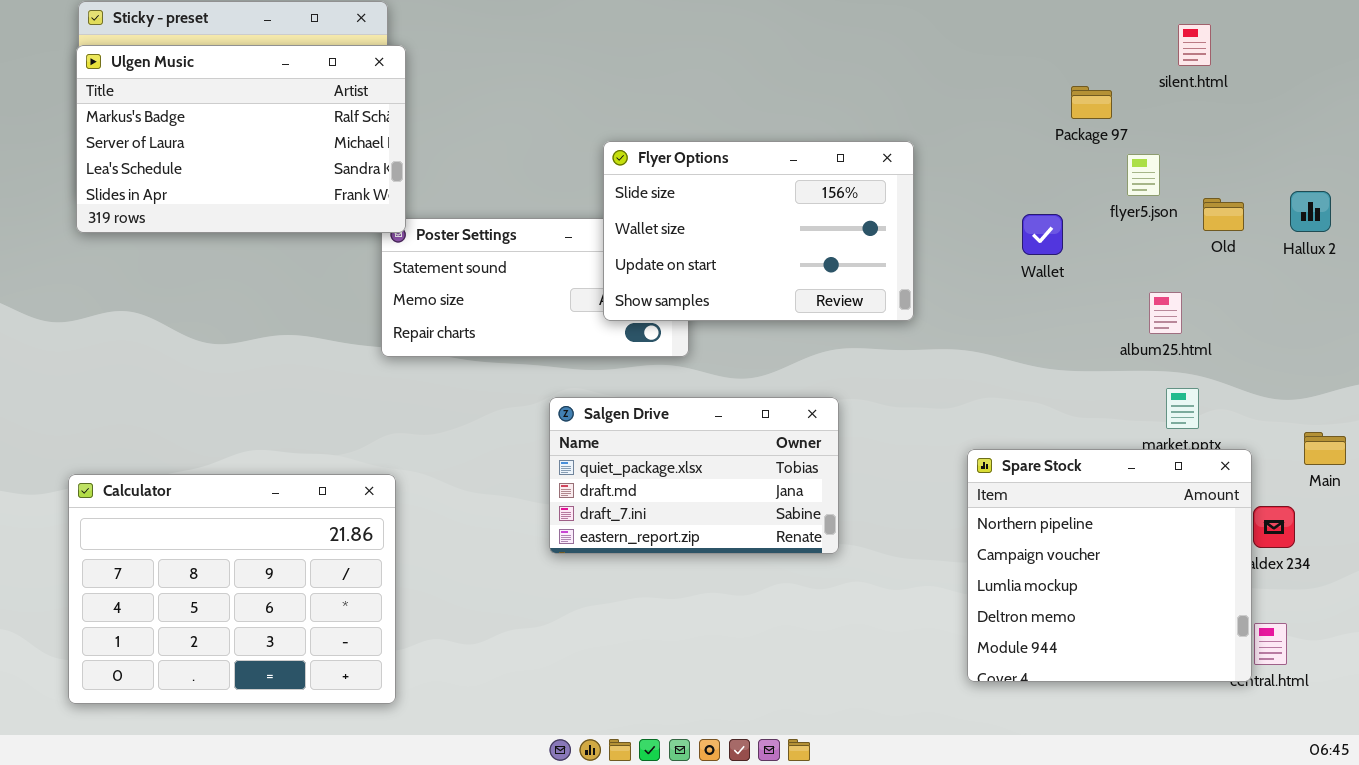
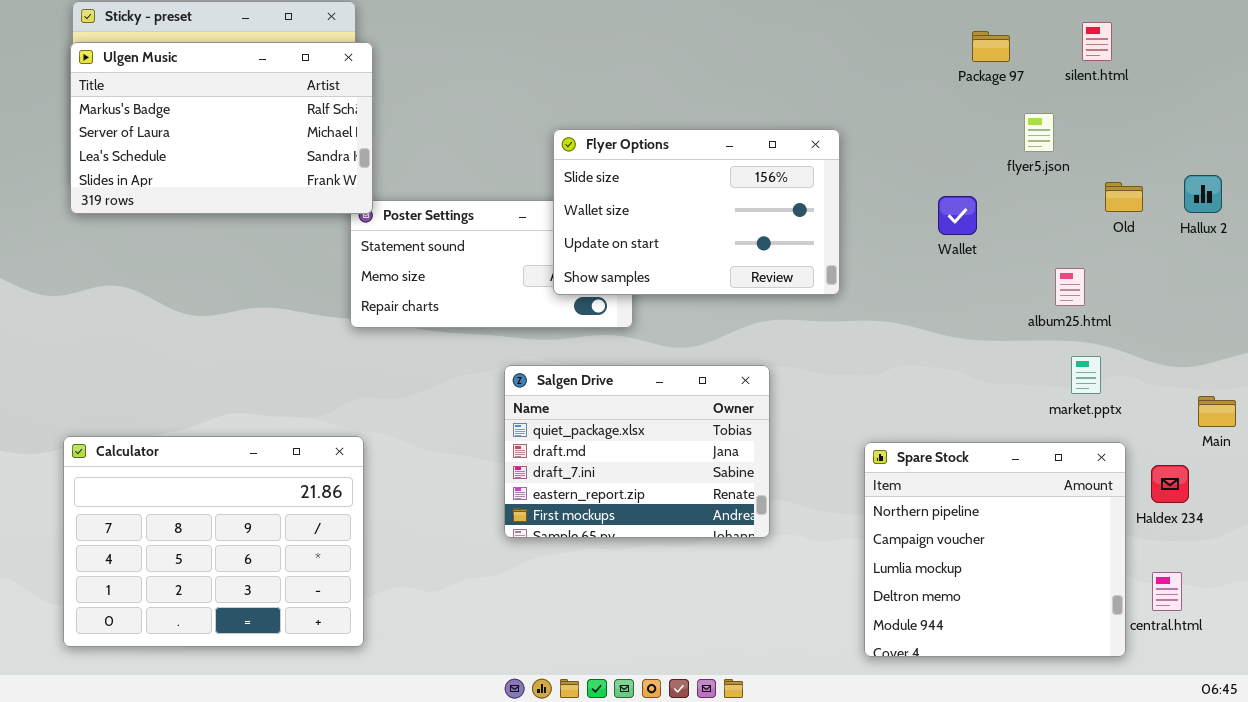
Package 97: [1071,86,1112,119] -> [972,31,1010,62], moved
flyer5.json: [1127,154,1160,196] -> [1024,113,1054,152], moved
Salgen Drive: [549,397,839,554] -> [504,365,770,538], resized
Spare Stock: [967,449,1252,682] -> [864,442,1126,657], moved

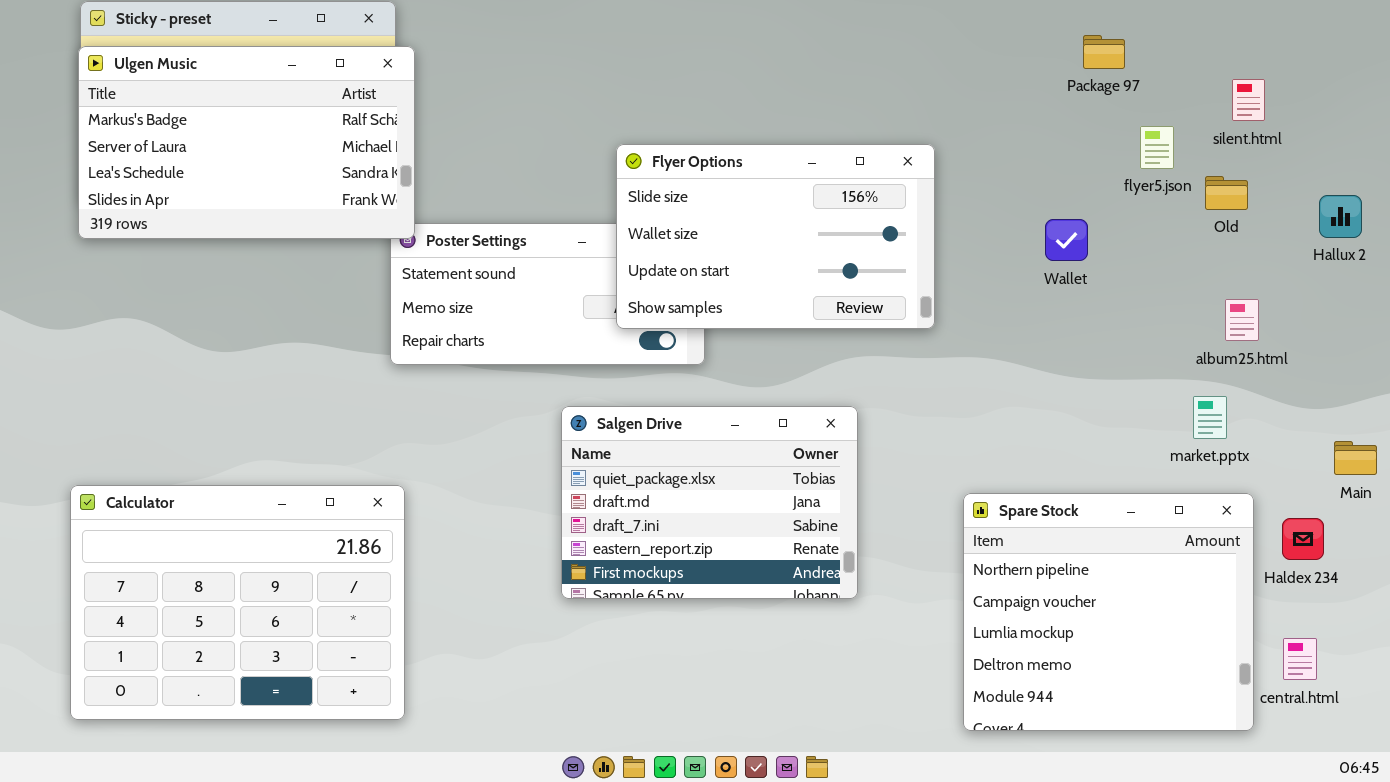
silent.html: [1082,22,1112,61] -> [1232,79,1265,121], moved
Old: [1105,182,1143,212] -> [1205,176,1248,210], moved
album25.html: [1055,268,1085,306] -> [1225,299,1259,341], moved

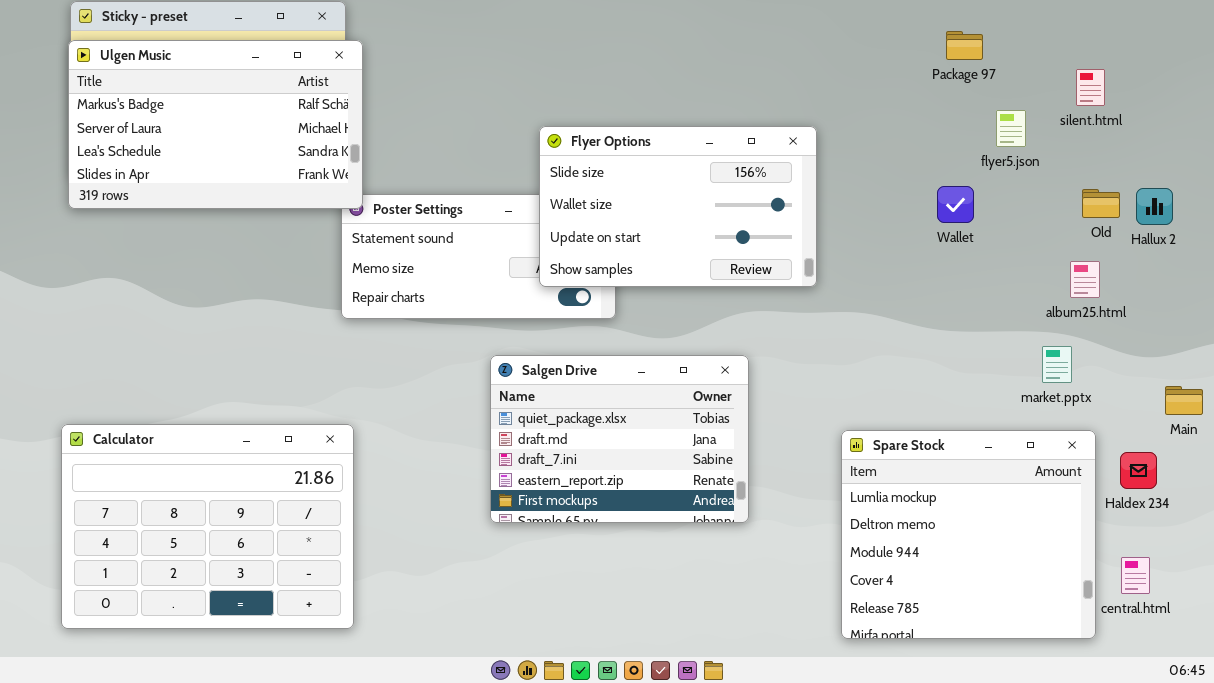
Old: [1205,176,1248,210] -> [1082,189,1120,218], moved
Hallux 2: [1319,195,1362,238] -> [1136,188,1173,225], moved
Wallet: [1045,219,1088,261] -> [937,186,974,223], moved
Spare Stock: [963,493,1254,731] -> [841,430,1096,639], scrolled down 2 rows

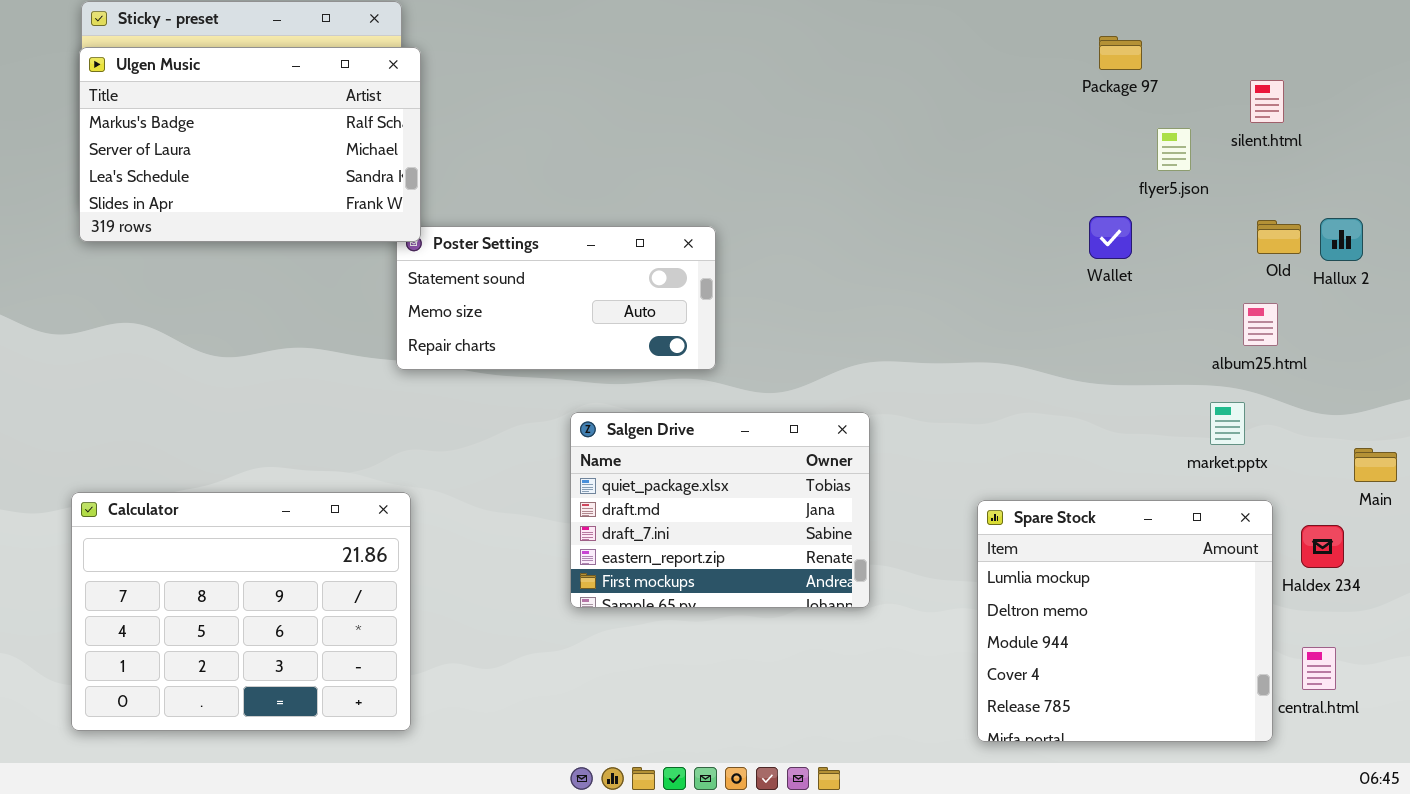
Flyer Options: [539,126,817,287] -> none, closed

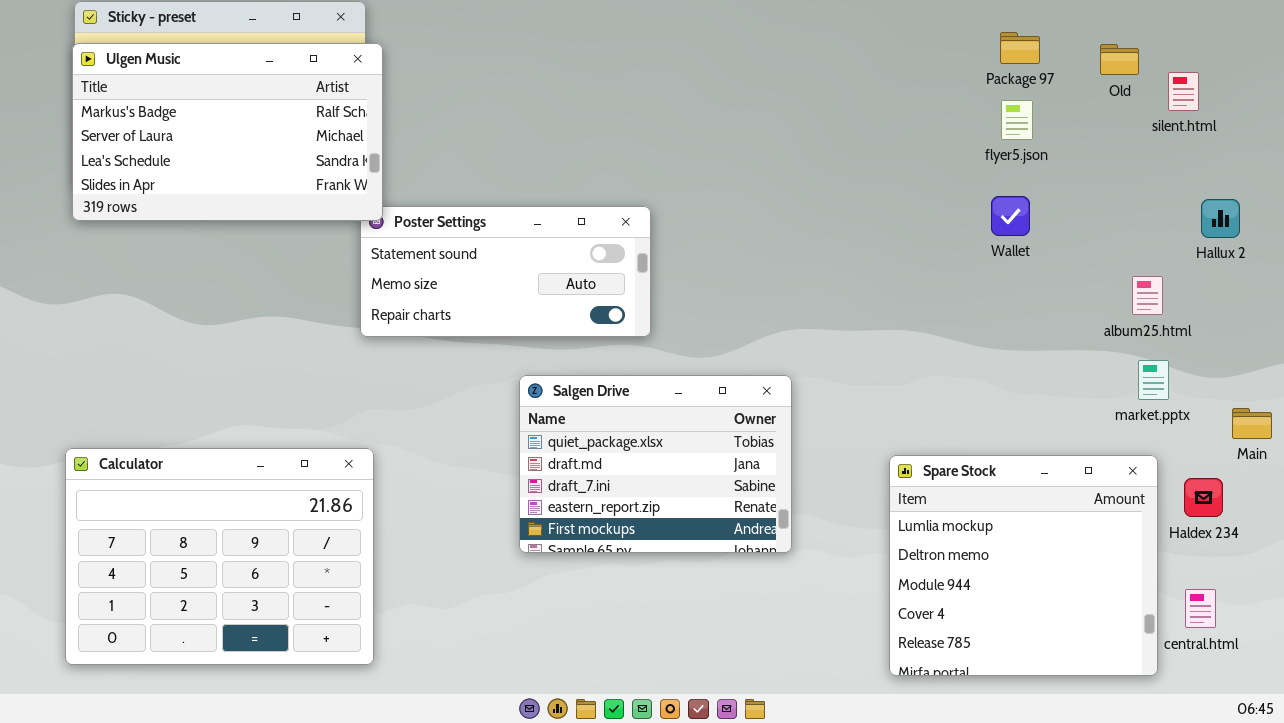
silent.html: [1250,80,1284,123] -> [1168,72,1199,111], moved
flyer5.json: [1157,128,1191,171] -> [1001,100,1033,140], moved
Old: [1257,220,1301,254] -> [1100,44,1139,75], moved
market.pptx: [1210,402,1245,445] -> [1138,360,1169,400], moved

